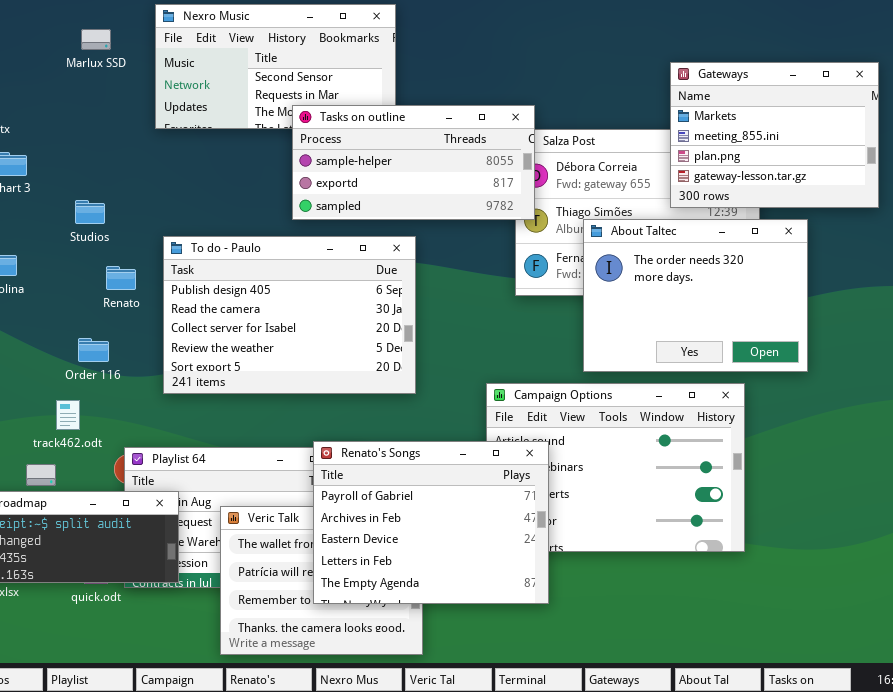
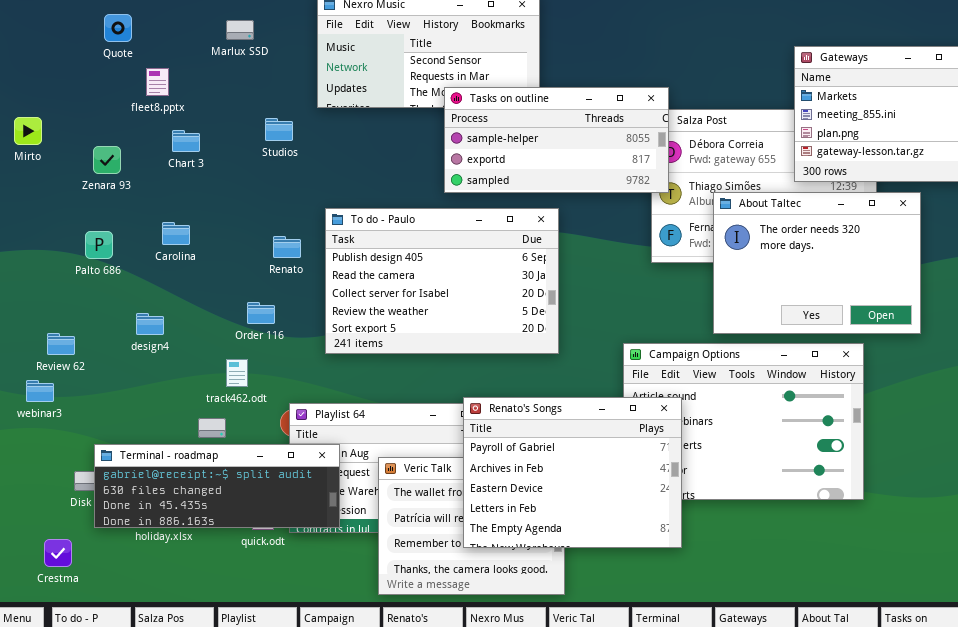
Marlux SSD: [81,29,111,50] -> [226,20,254,40], moved
Studios: [75,200,105,224] -> [265,118,293,141], moved

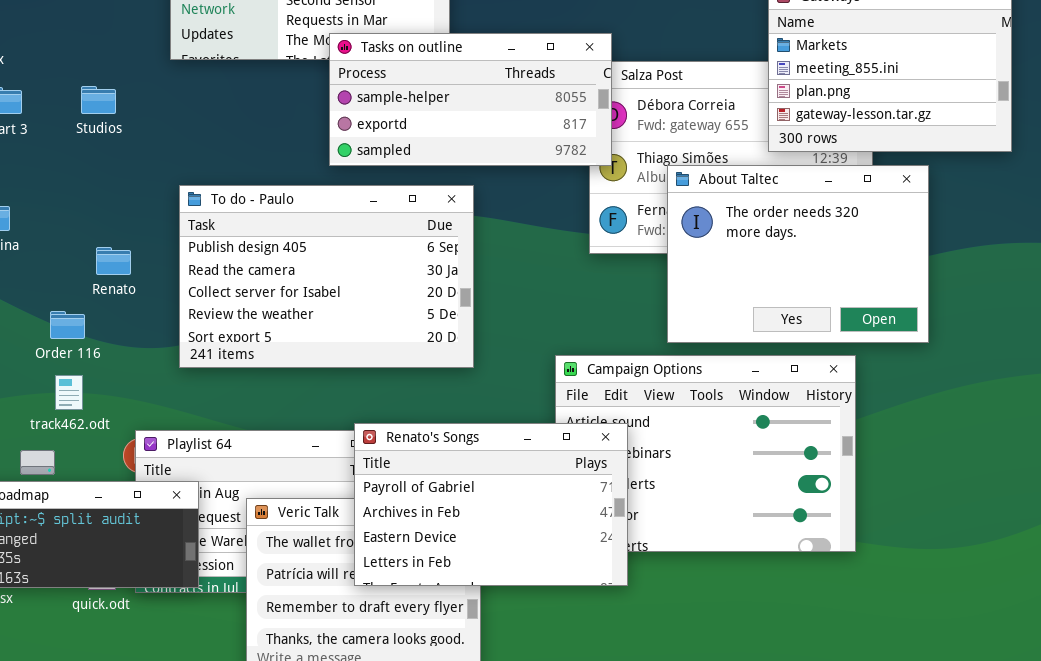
Studios: [265,118,293,141] -> [81,86,116,114], moved
Renato: [273,236,301,258] -> [96,247,131,275], moved
Order 116: [247,302,275,324] -> [50,311,85,339], moved
Renato's Songs: [463,397,682,548] -> [354,423,628,586], resized

